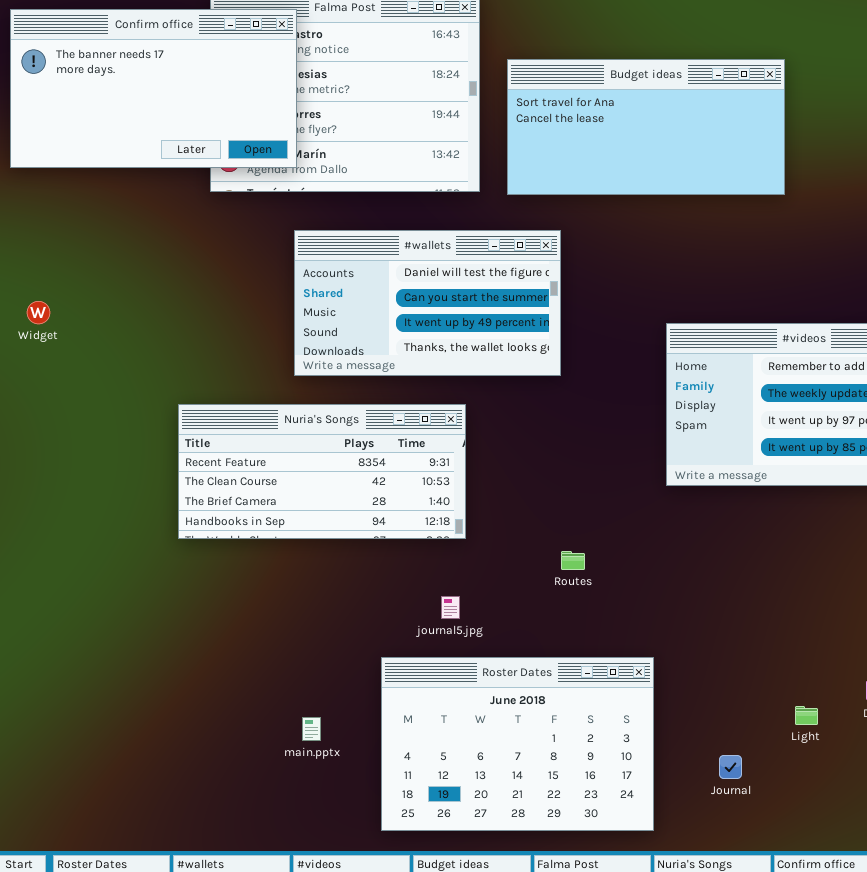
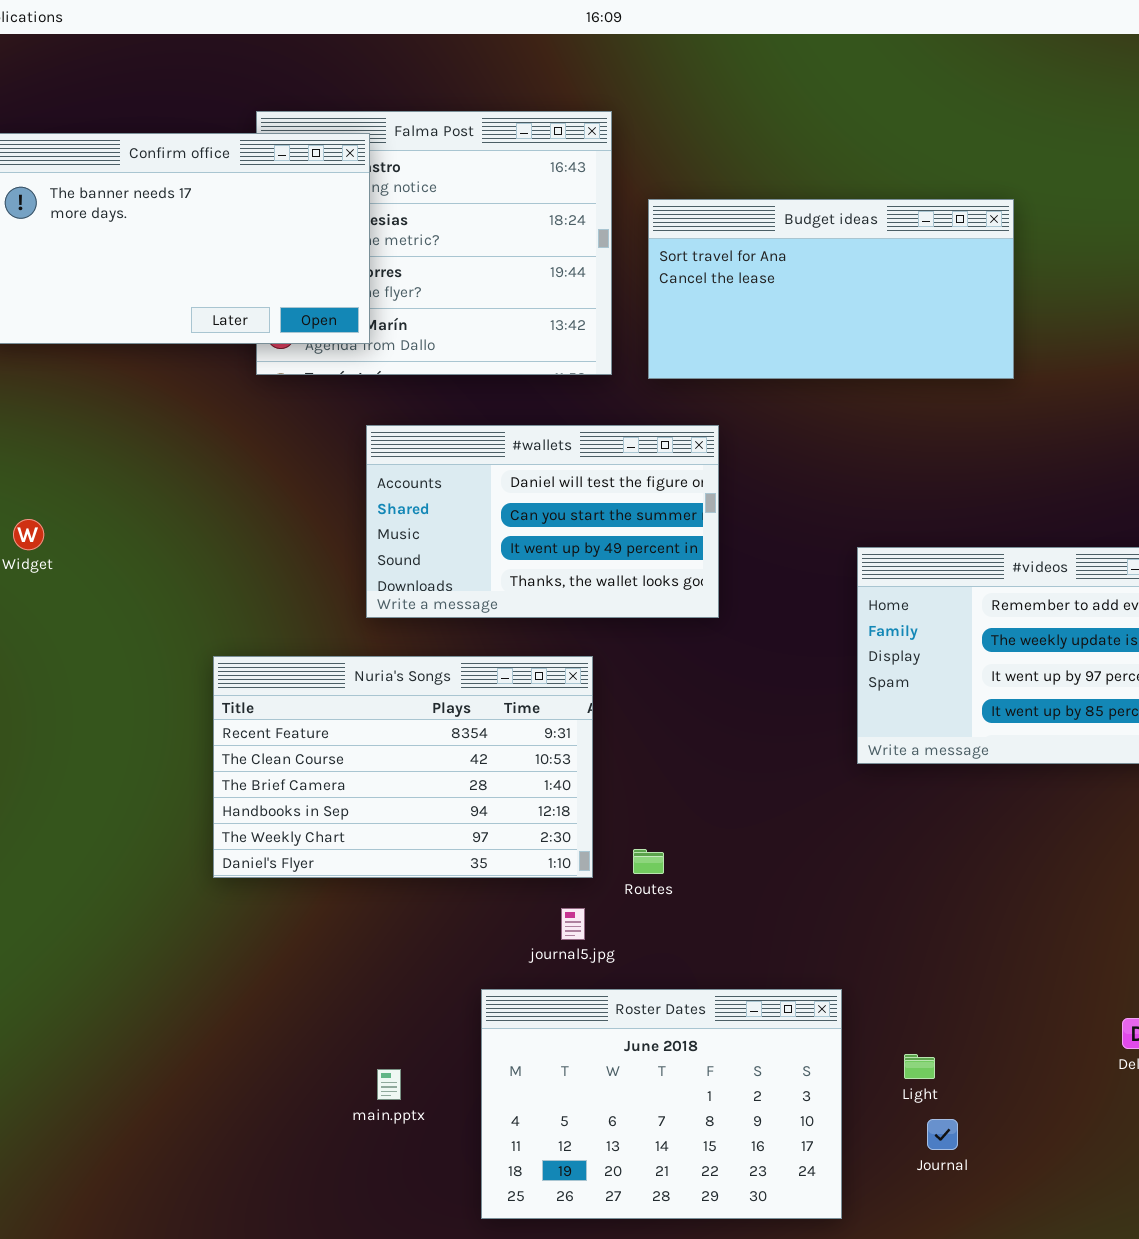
Nuria's Songs: [178,404,466,539] -> [213,656,593,878], resized
Routes: [561,551,585,570] -> [633,849,664,874], moved
Light: [795,706,818,725] -> [904,1054,935,1079], moved

